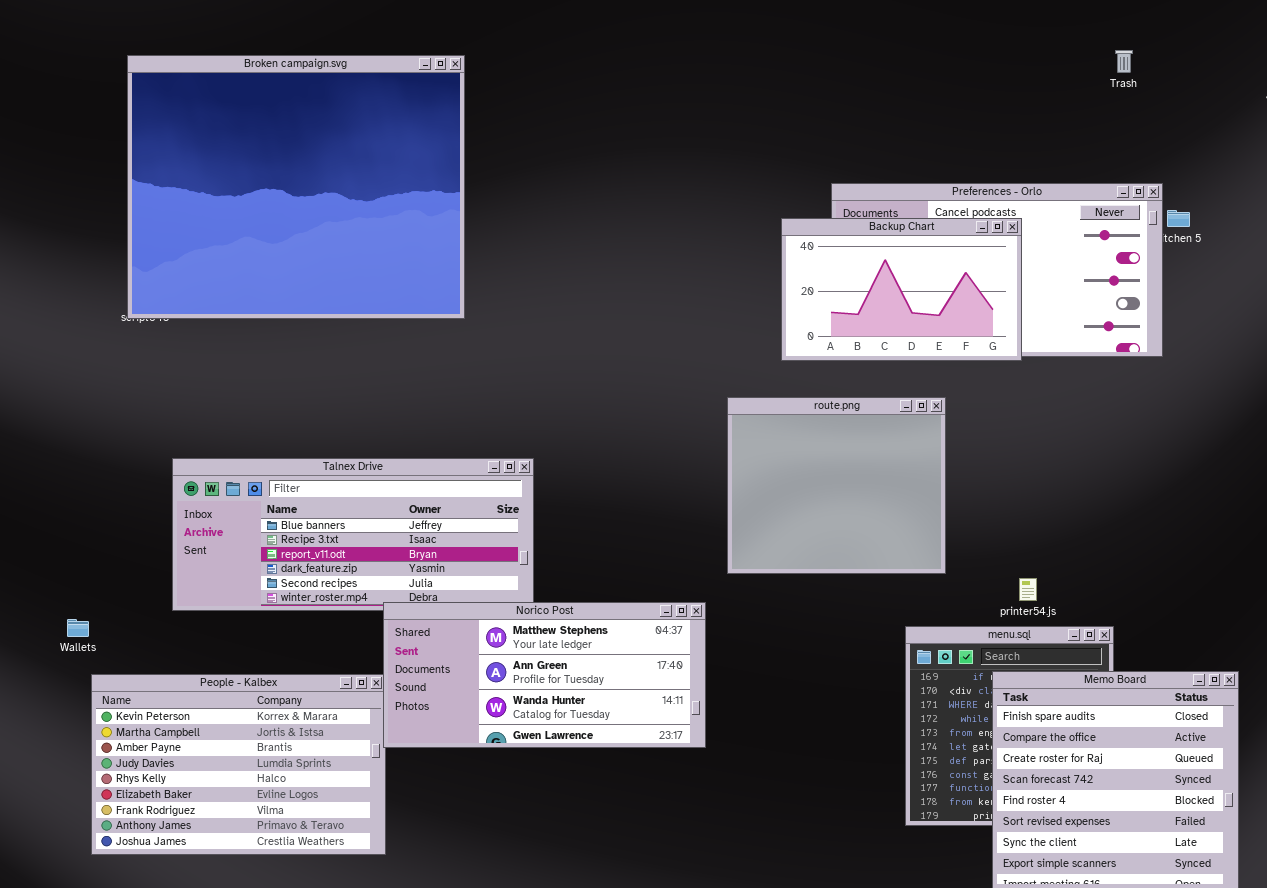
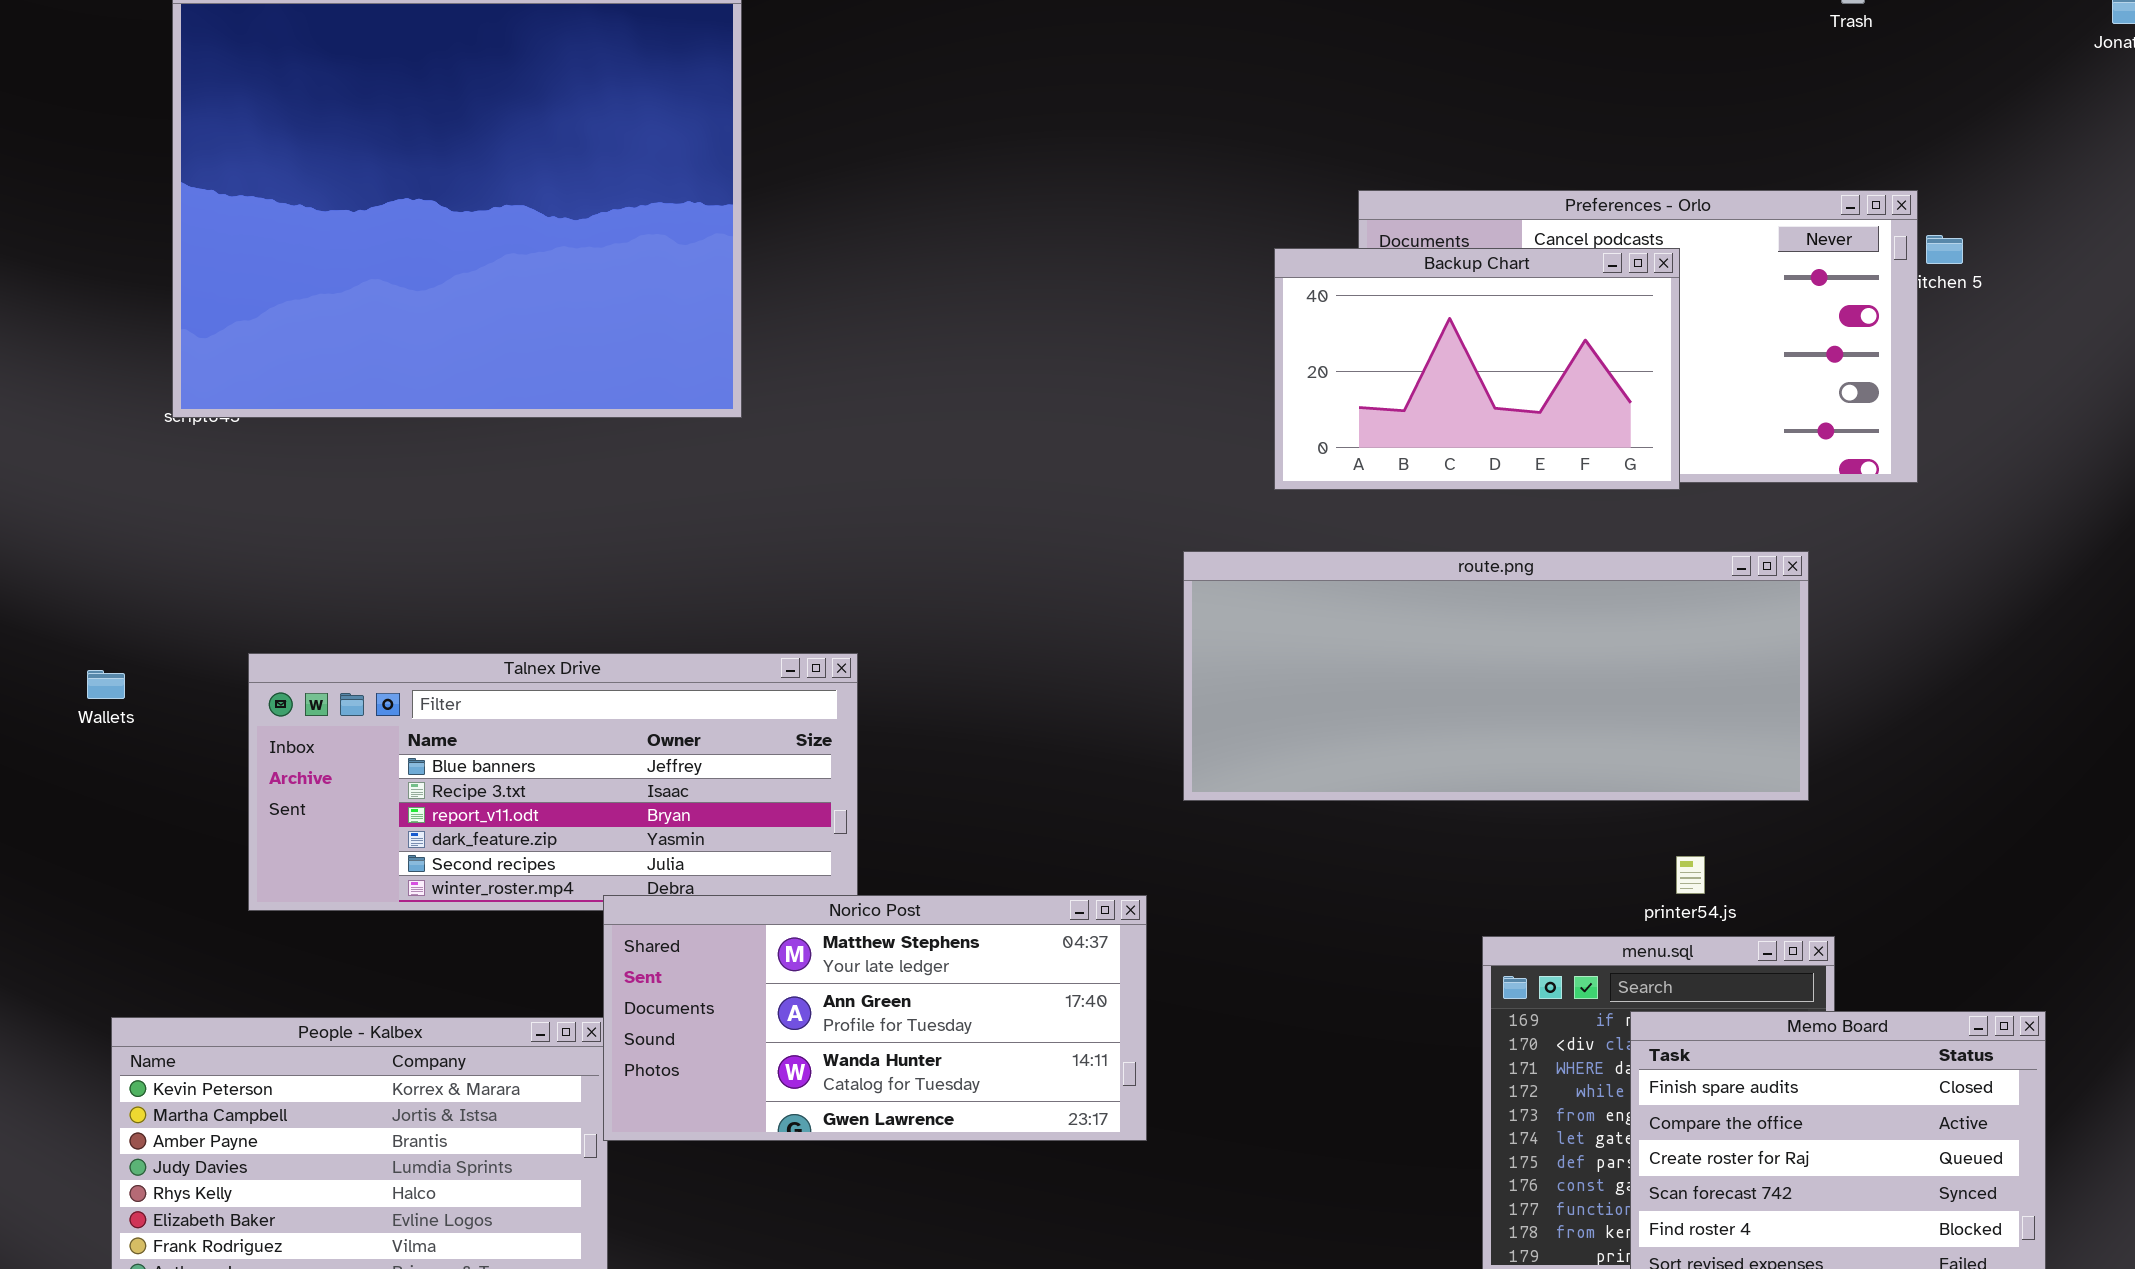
route.png: [727,397,946,574] -> [1183,551,1809,801], resized
Wallets: [67,619,89,637] -> [87,670,125,699], moved

